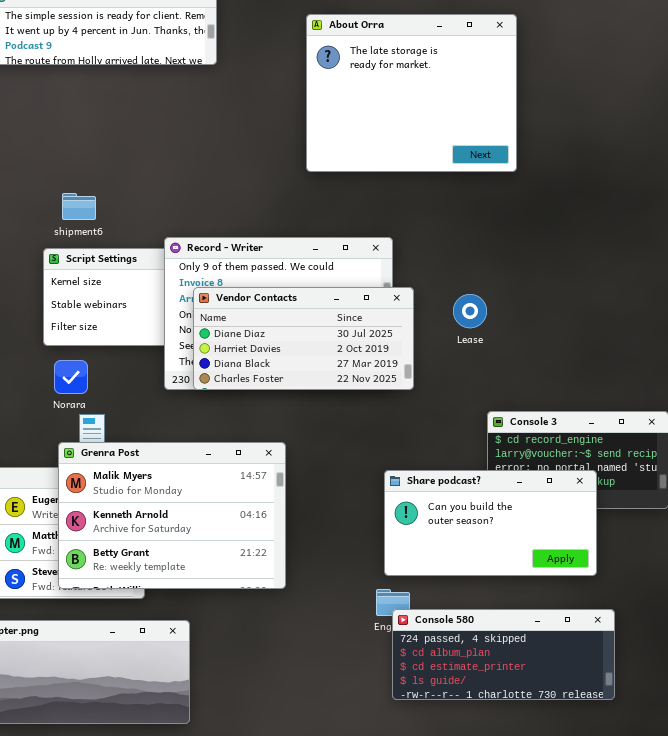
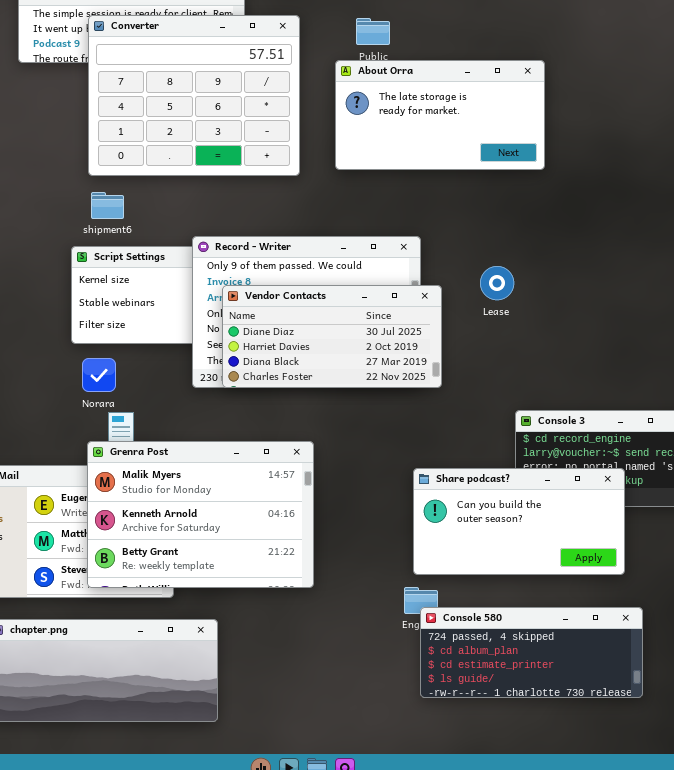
About Orra: [306,14,517,172] -> [335,60,545,170], resized
Converter: none -> [88,15,300,176], opened
Lease: [453,294,487,328] -> [480,266,514,300], moved

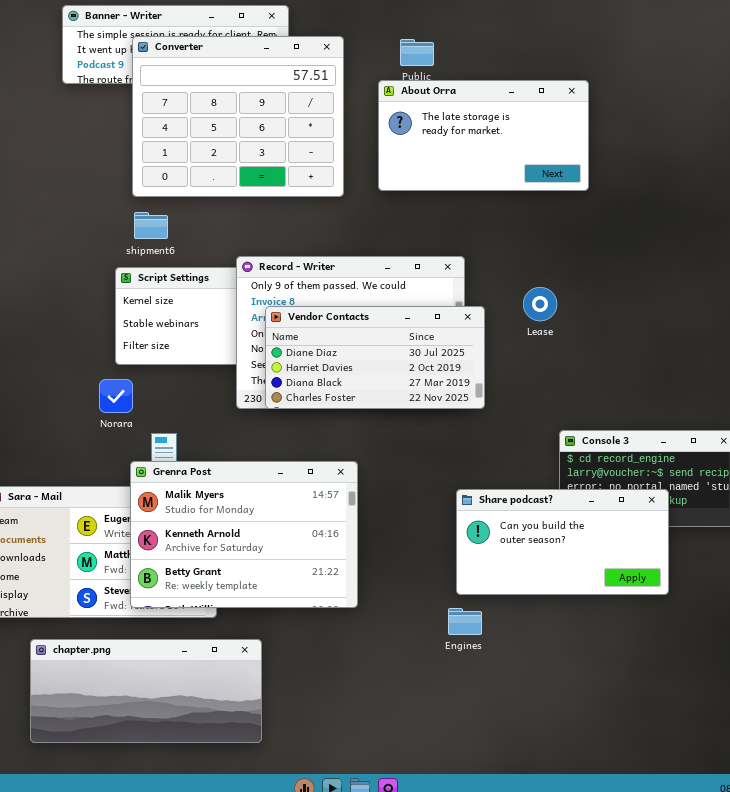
Norara: [82,358,116,392] -> [99,379,133,413], moved
Console 580: [420,607,643,698] -> none, closed

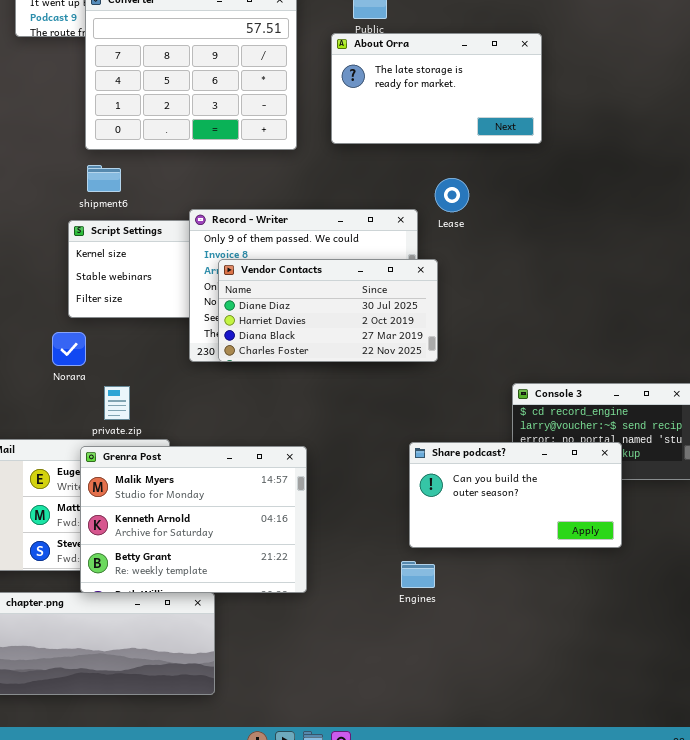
Lease: [523,287,557,321] -> [435,178,469,212], moved
Grenra Post: [130,461,358,608] -> [80,446,307,593], moved

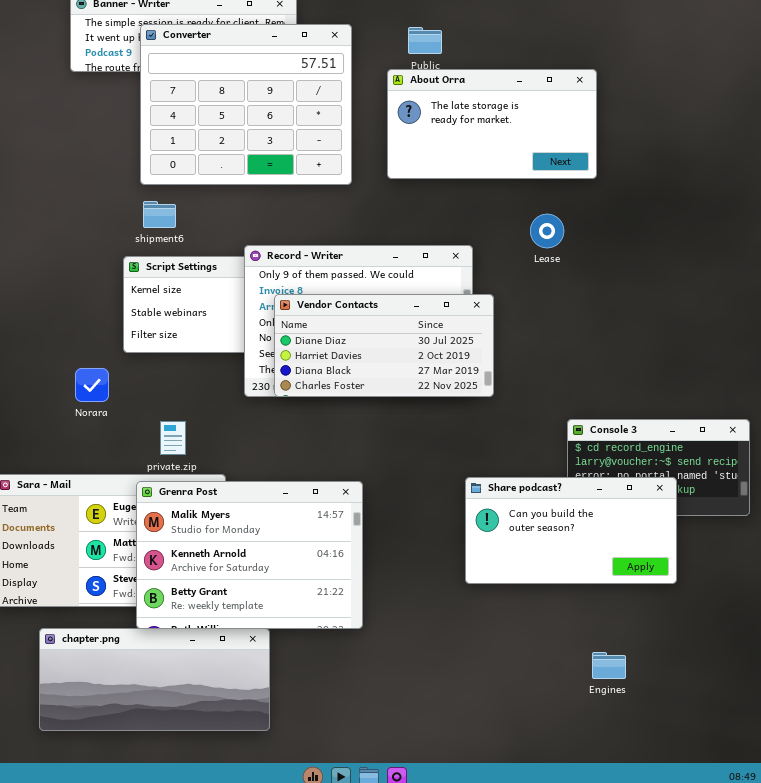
Lease: [435,178,469,212] -> [530,214,564,248], moved
Norara: [52,332,86,366] -> [75,368,109,402], moved
Engines: [401,561,435,588] -> [592,652,626,679], moved

